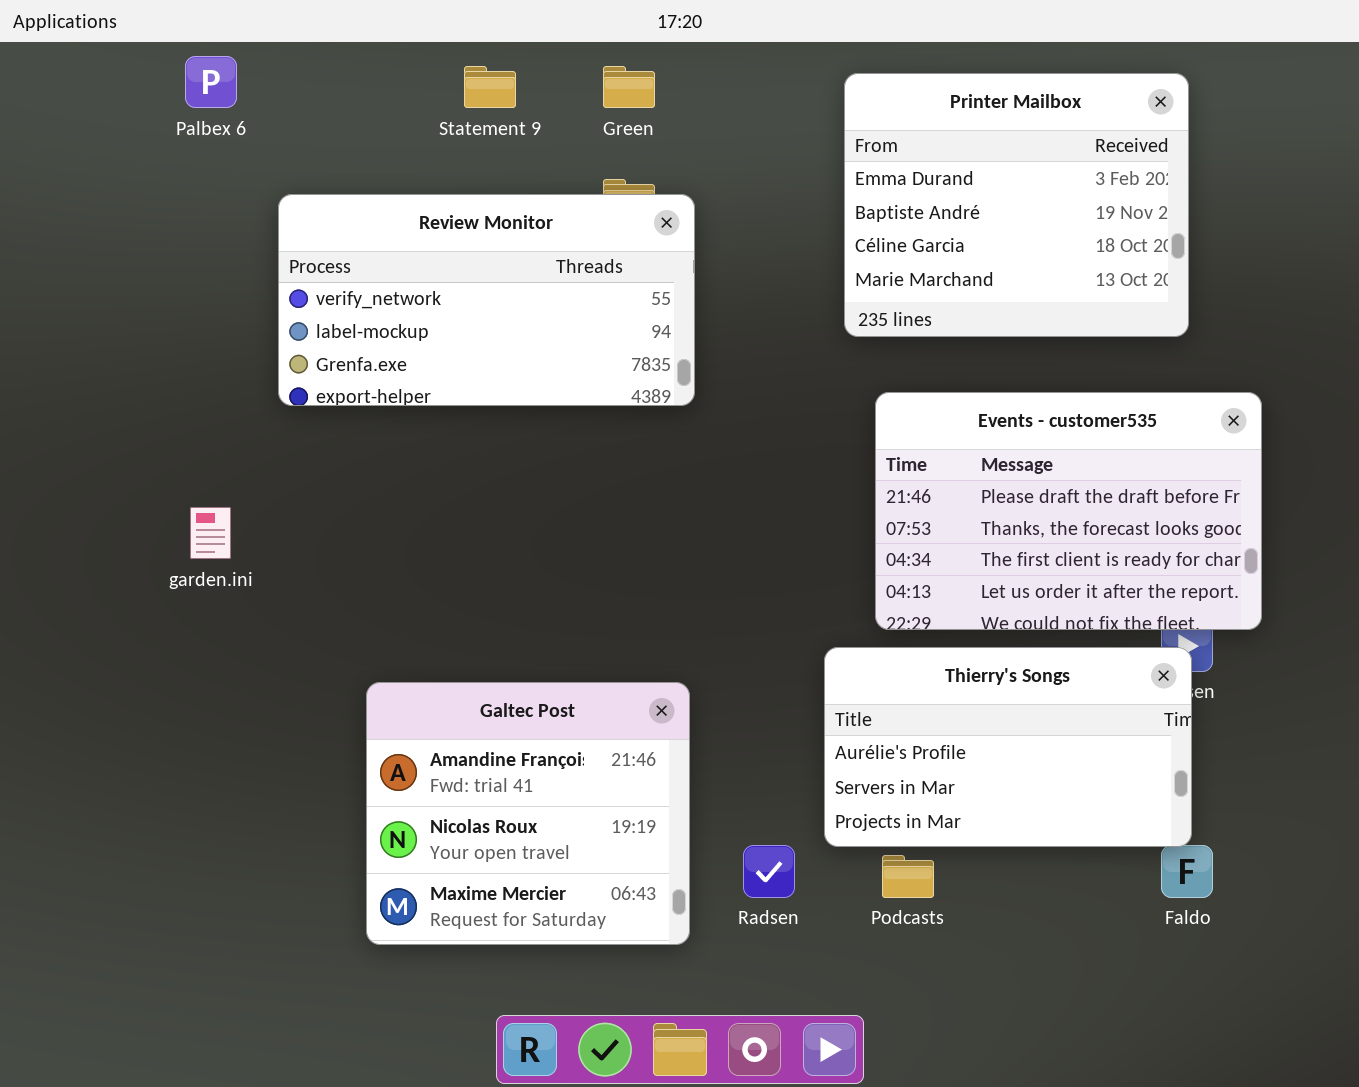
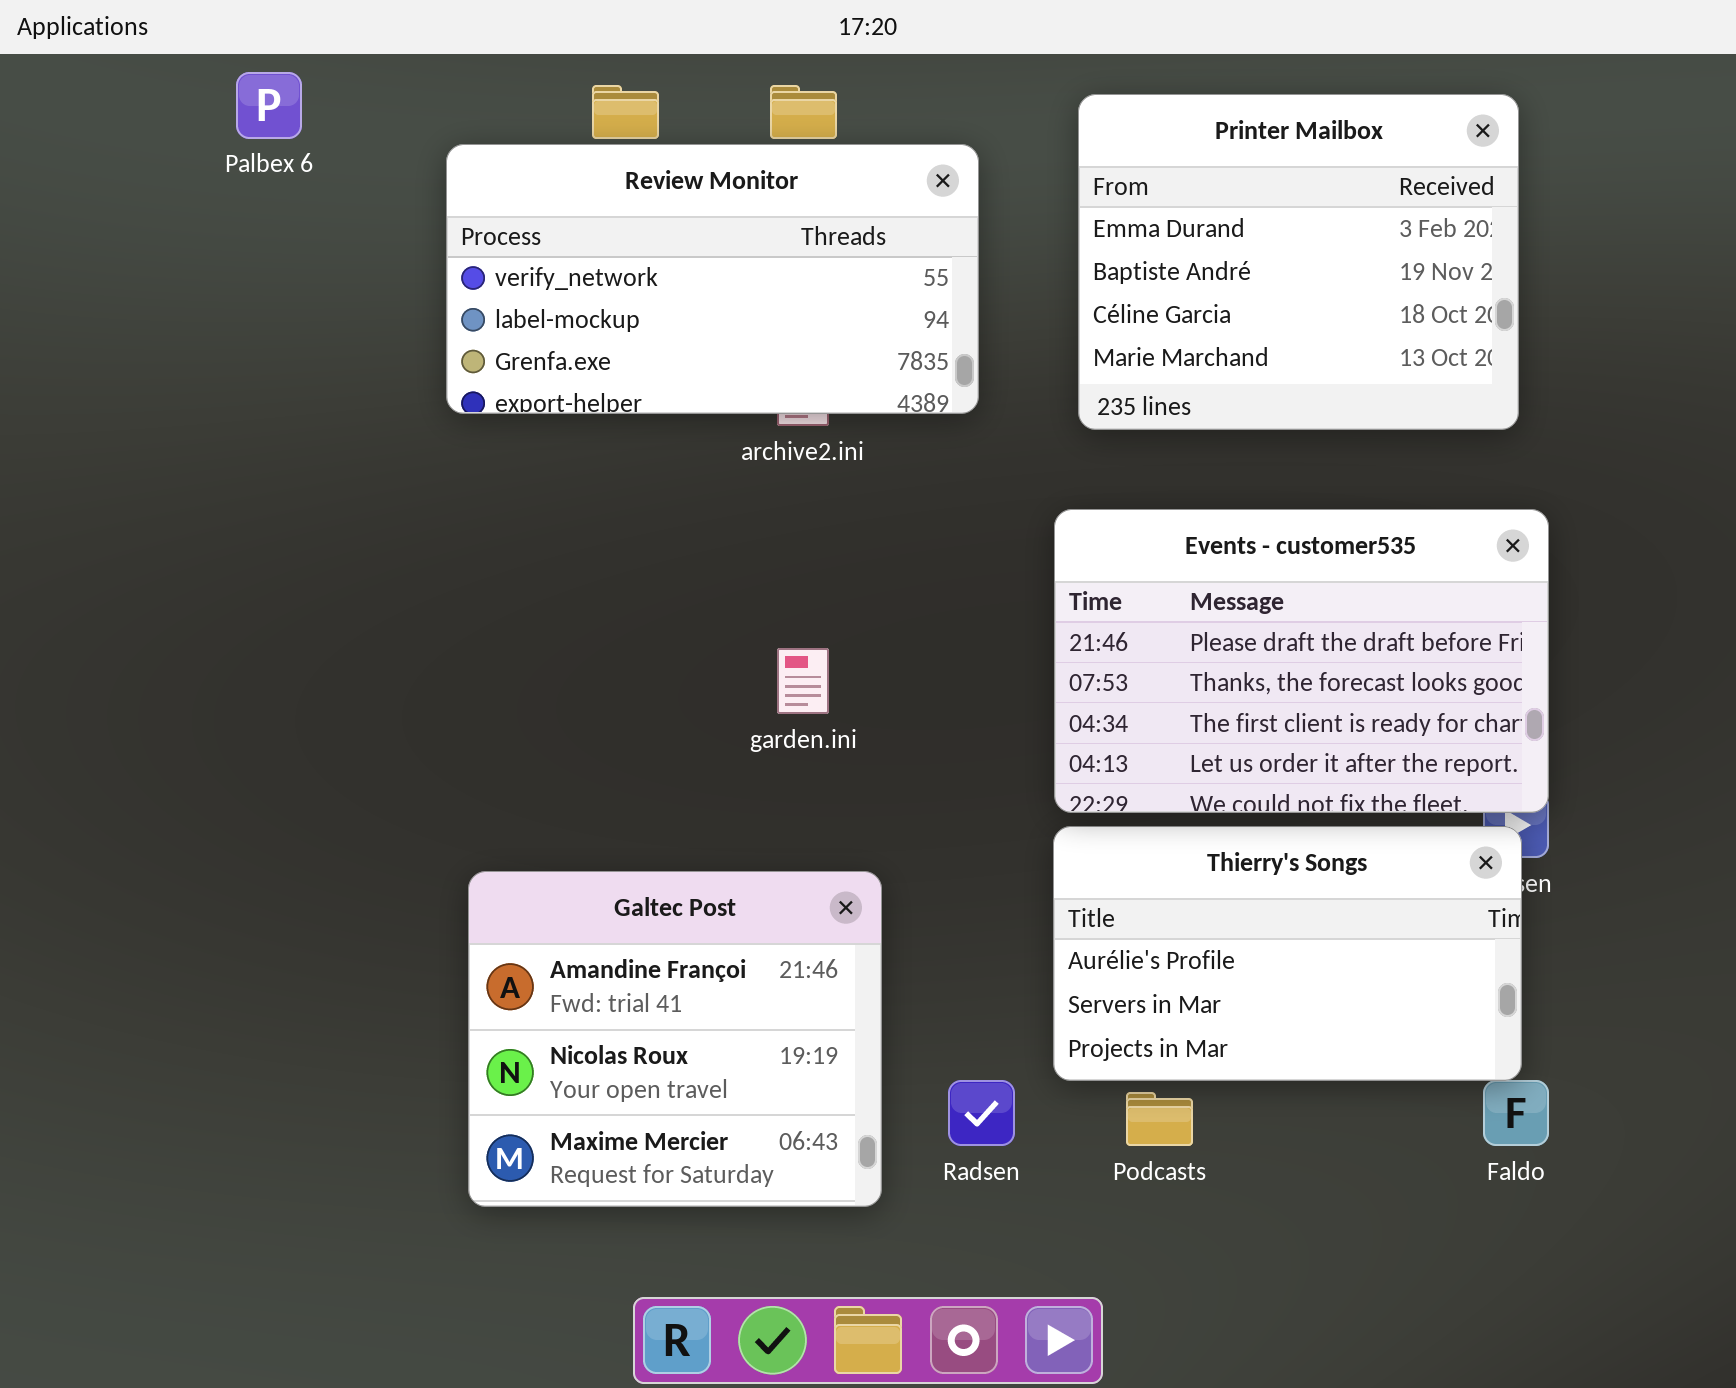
Review Monitor: [278,194,695,406] -> [446,144,979,414], moved
Events - customer535: [875,392,1262,630] -> [1054,509,1549,813], moved
garden.ini: [190,507,231,559] -> [777,648,829,714], moved

